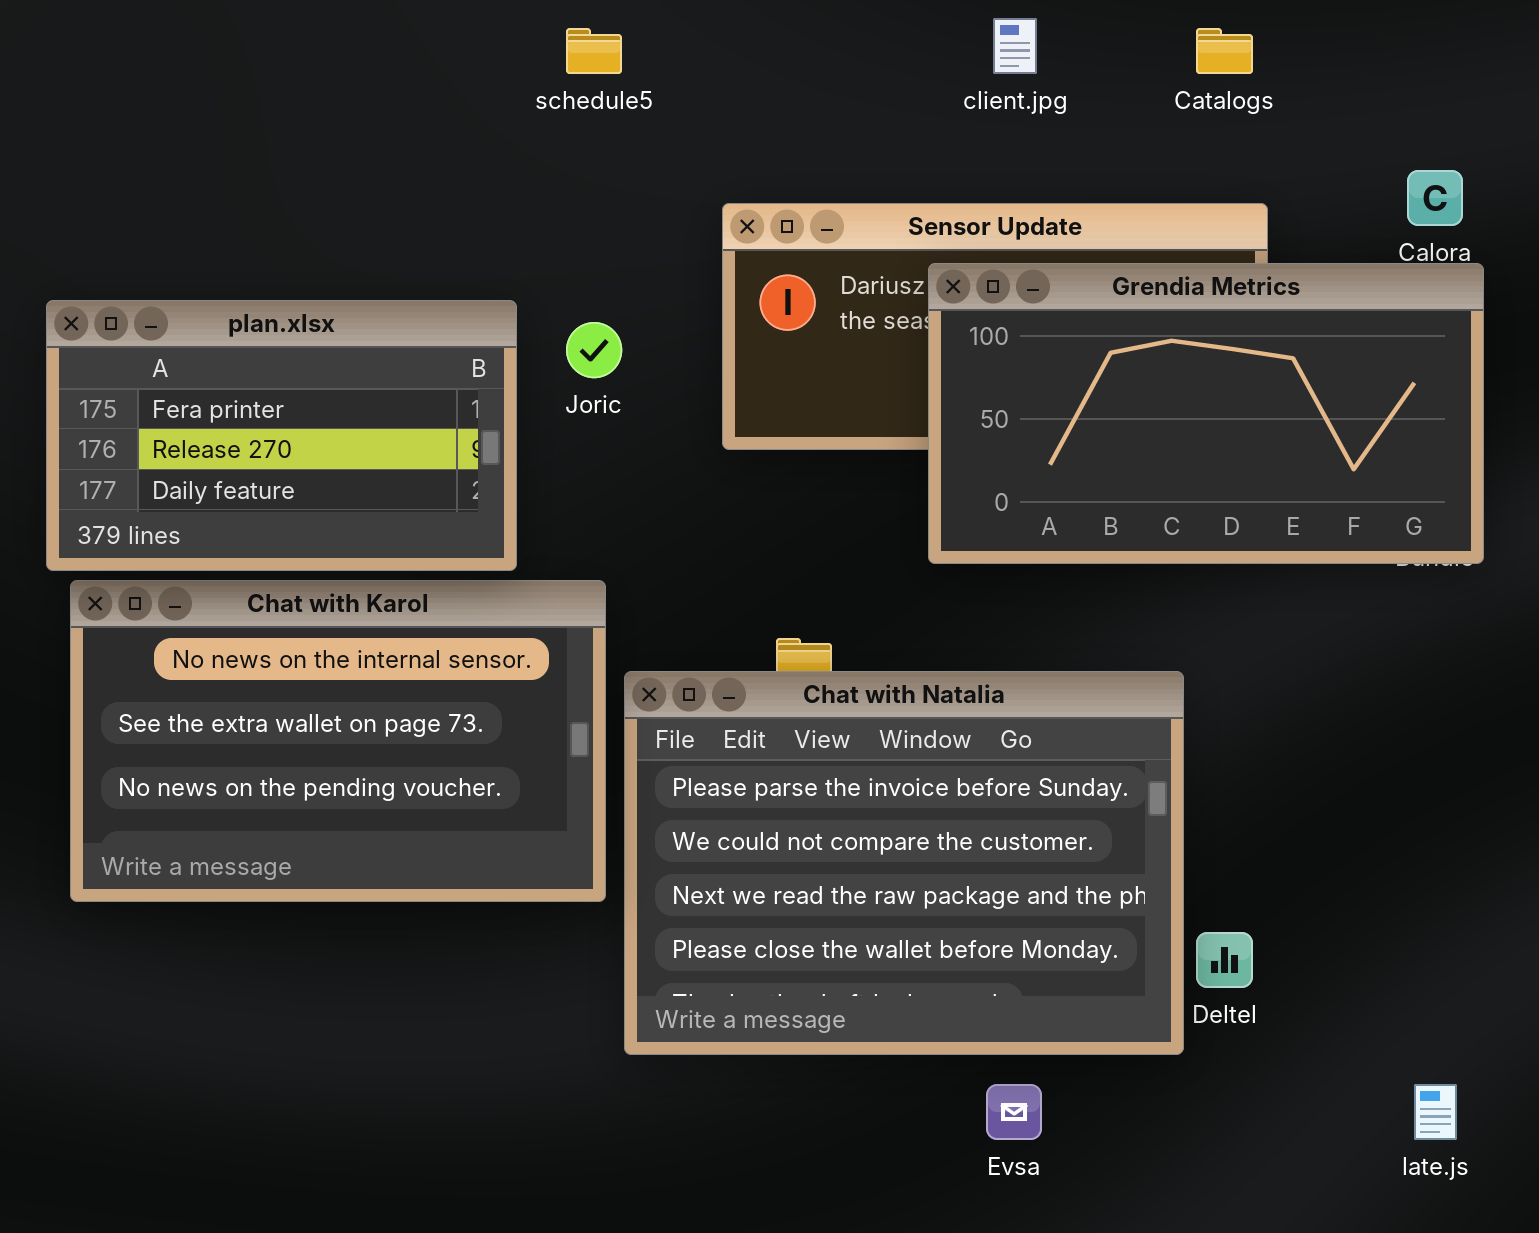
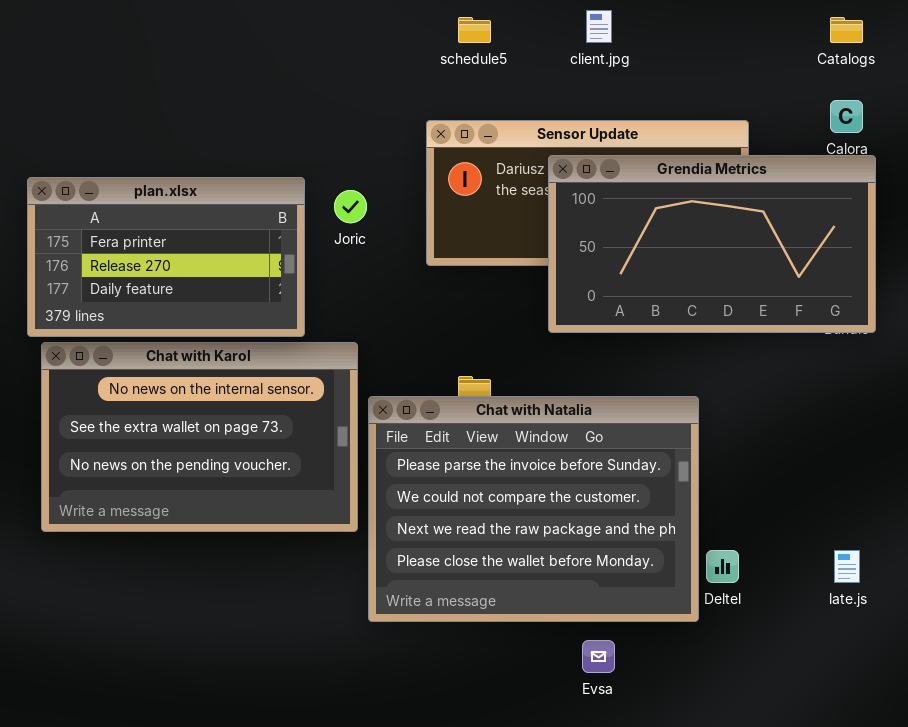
schedule5: [566,28,622,74] -> [458,17,491,43], moved
Catalogs: [1196,28,1253,74] -> [830,17,863,43], moved
late.js: [1414,1084,1457,1140] -> [834,550,860,583], moved

